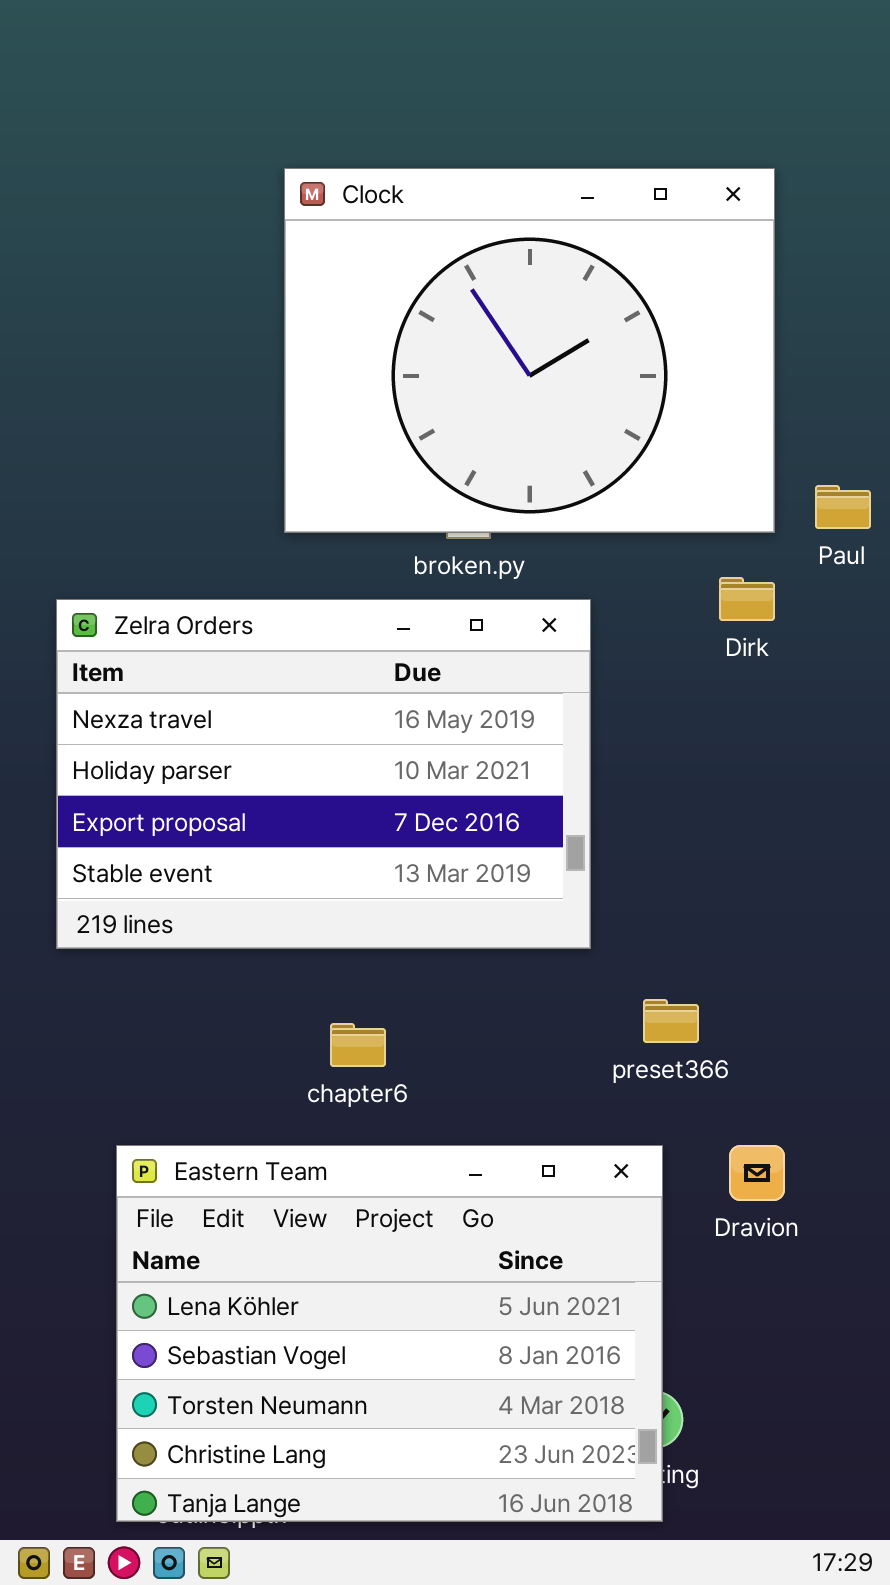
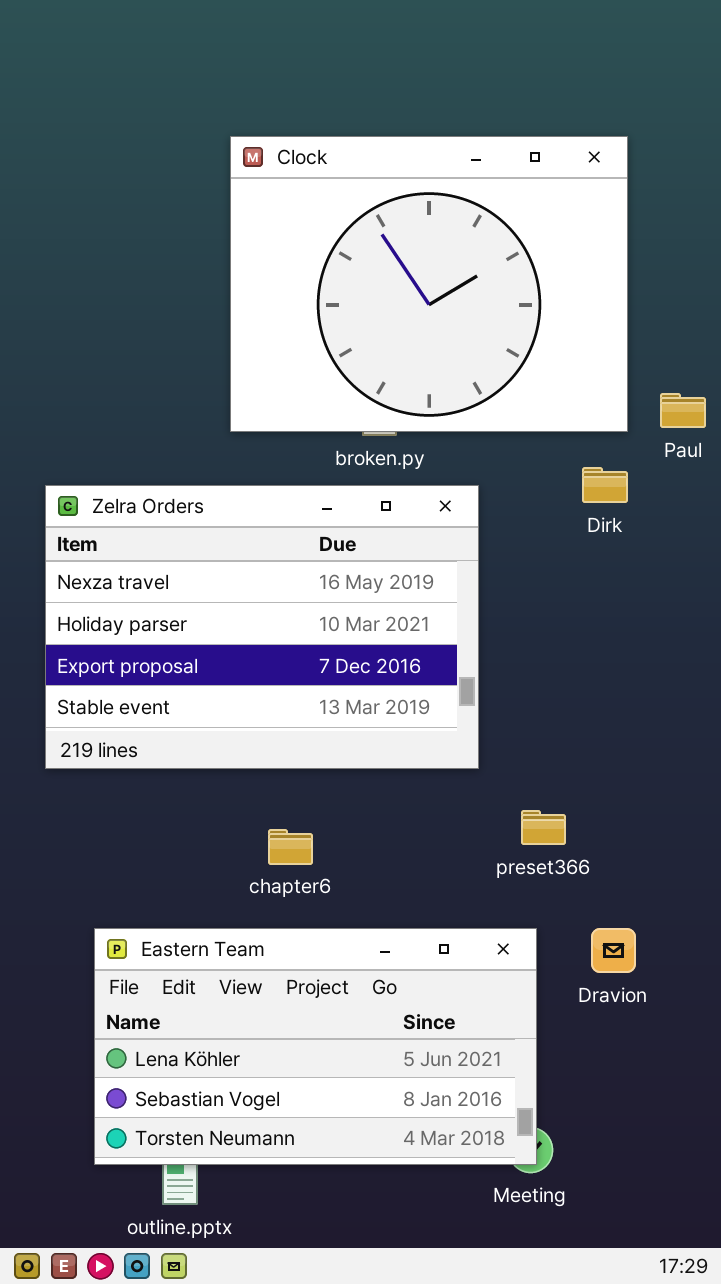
Eastern Team: [116,1145,663,1522] -> [94,928,537,1165], resized

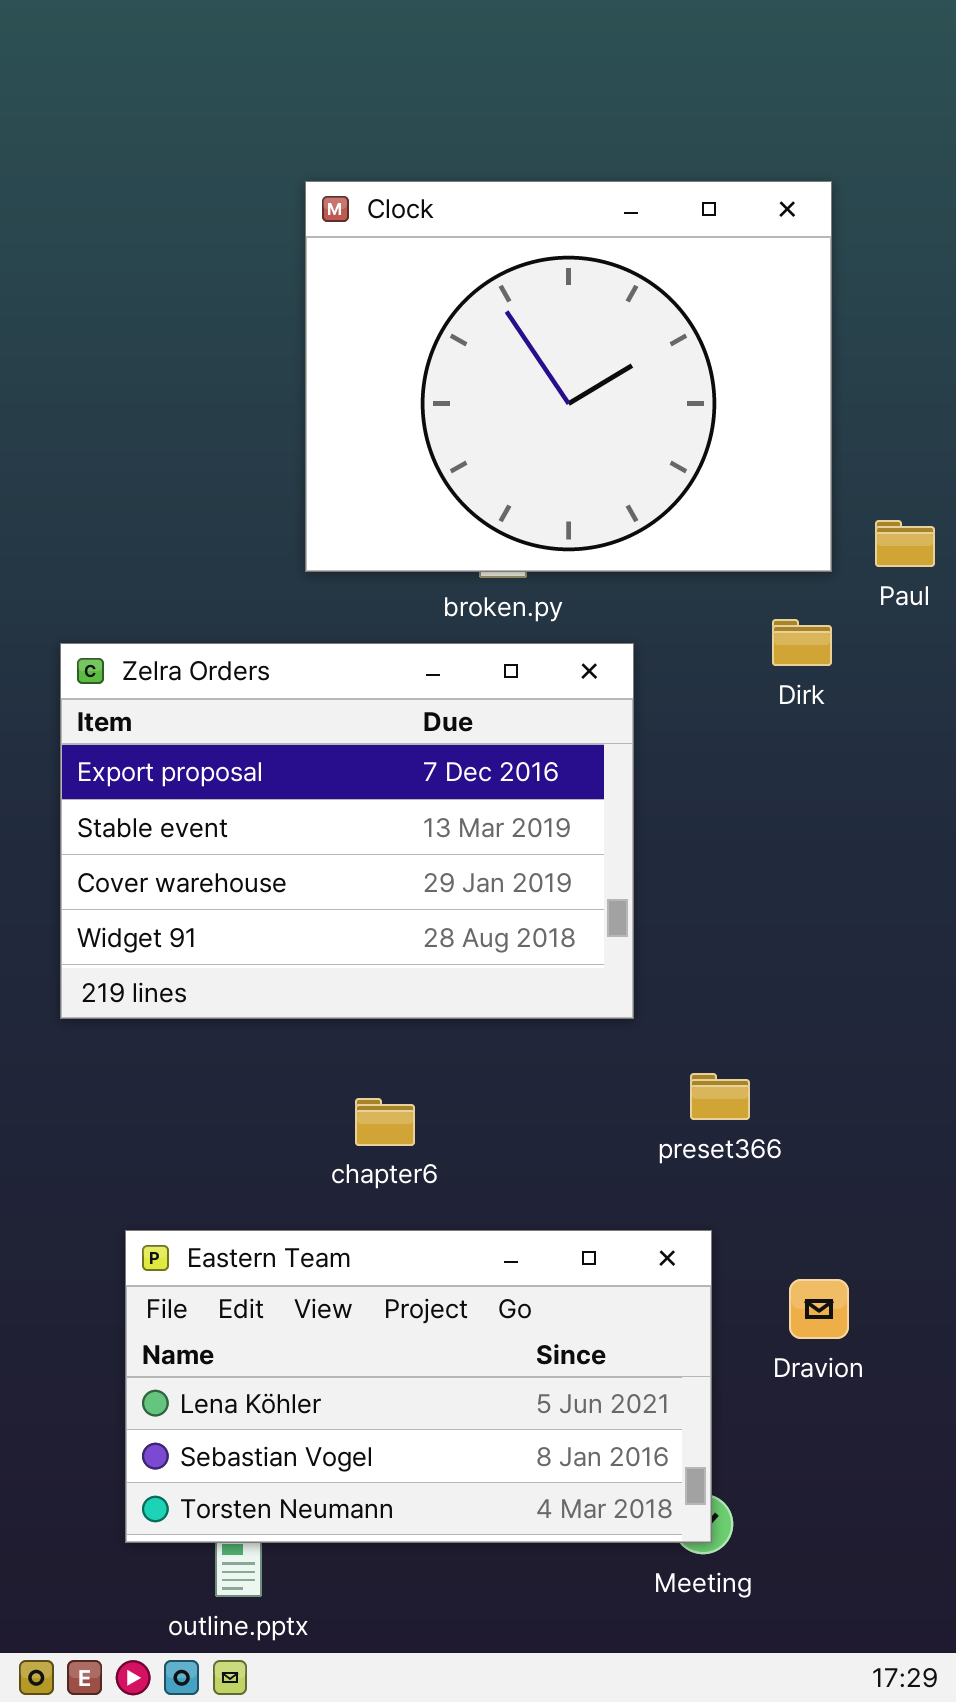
Zelra Orders: [45,485,479,769] -> [60,643,634,1019], scrolled down 2 rows
Dravion: [591,928,636,973] -> [789,1279,849,1339], moved

